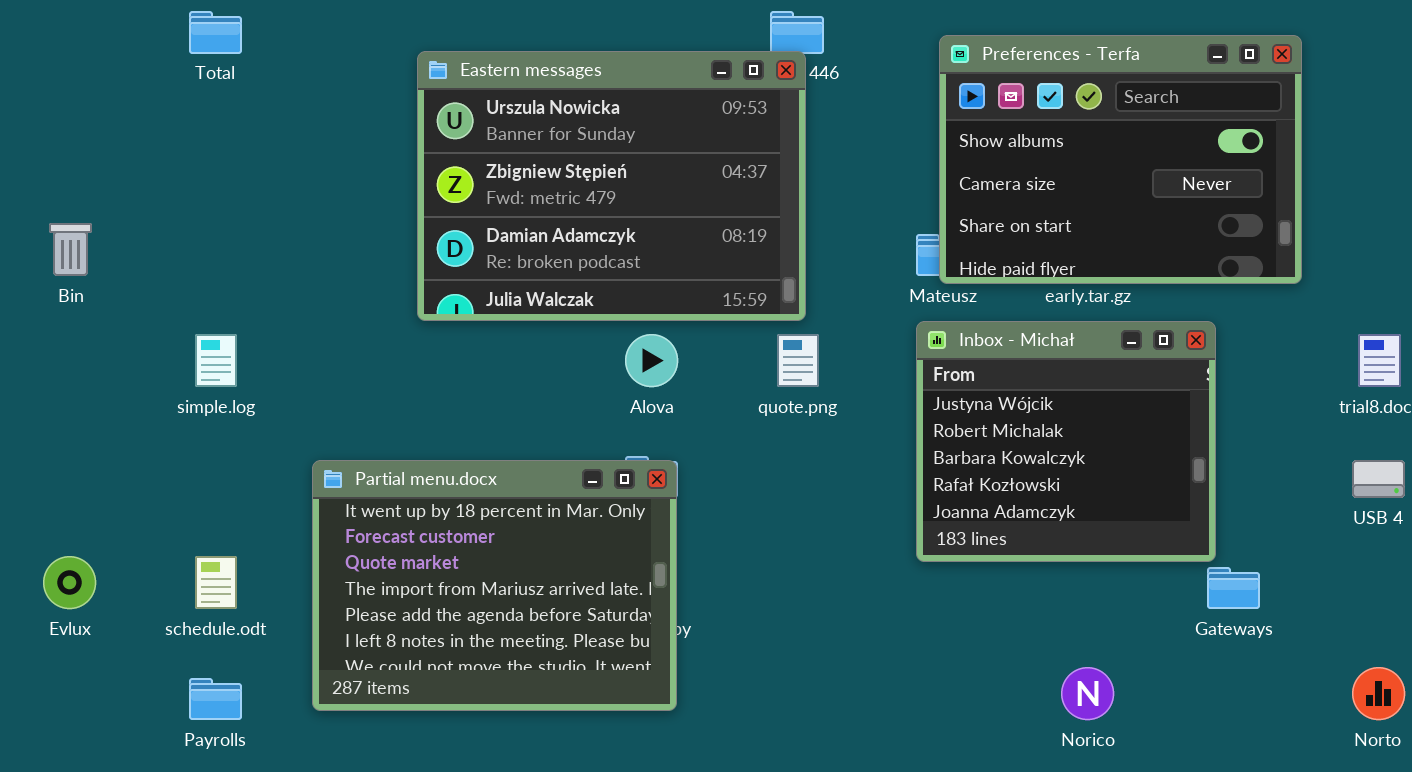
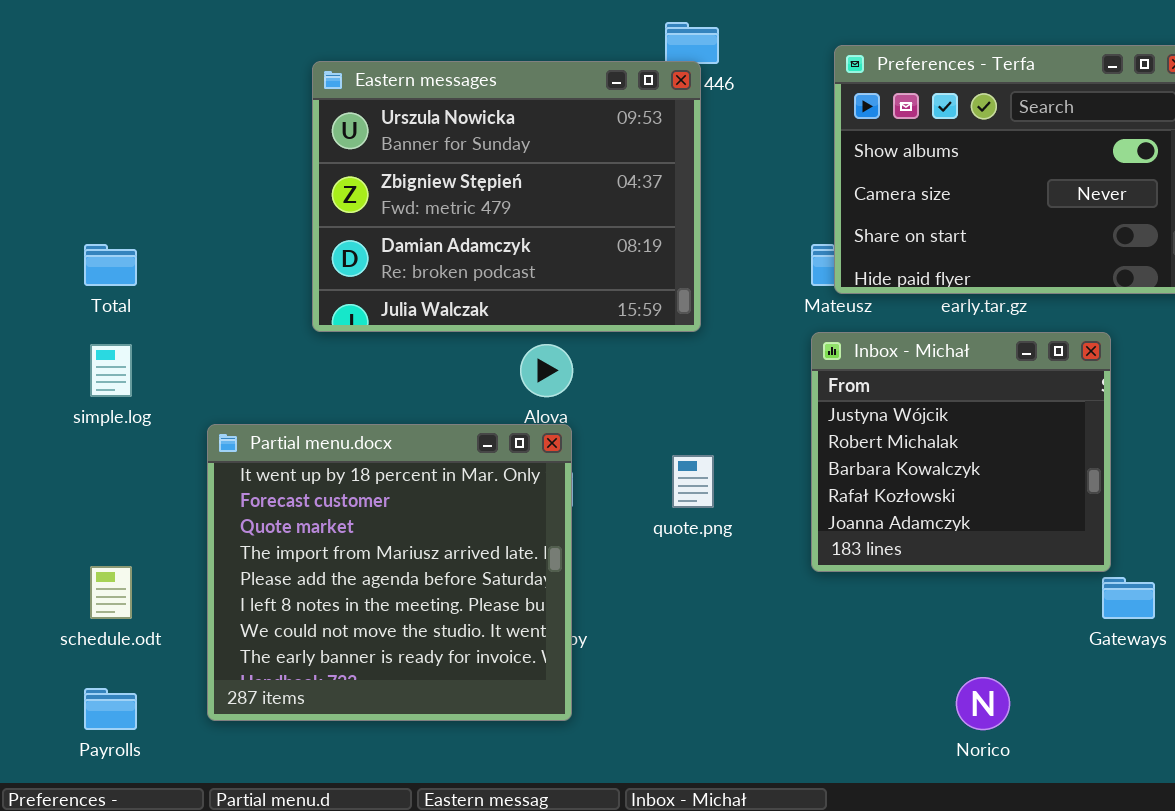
Total: [189,11,242,54] -> [84,244,137,286], moved
quote.png: [777,334,819,387] -> [672,455,714,508], moved
Partial menu.docx: [312,460,677,711] -> [207,424,572,721], resized

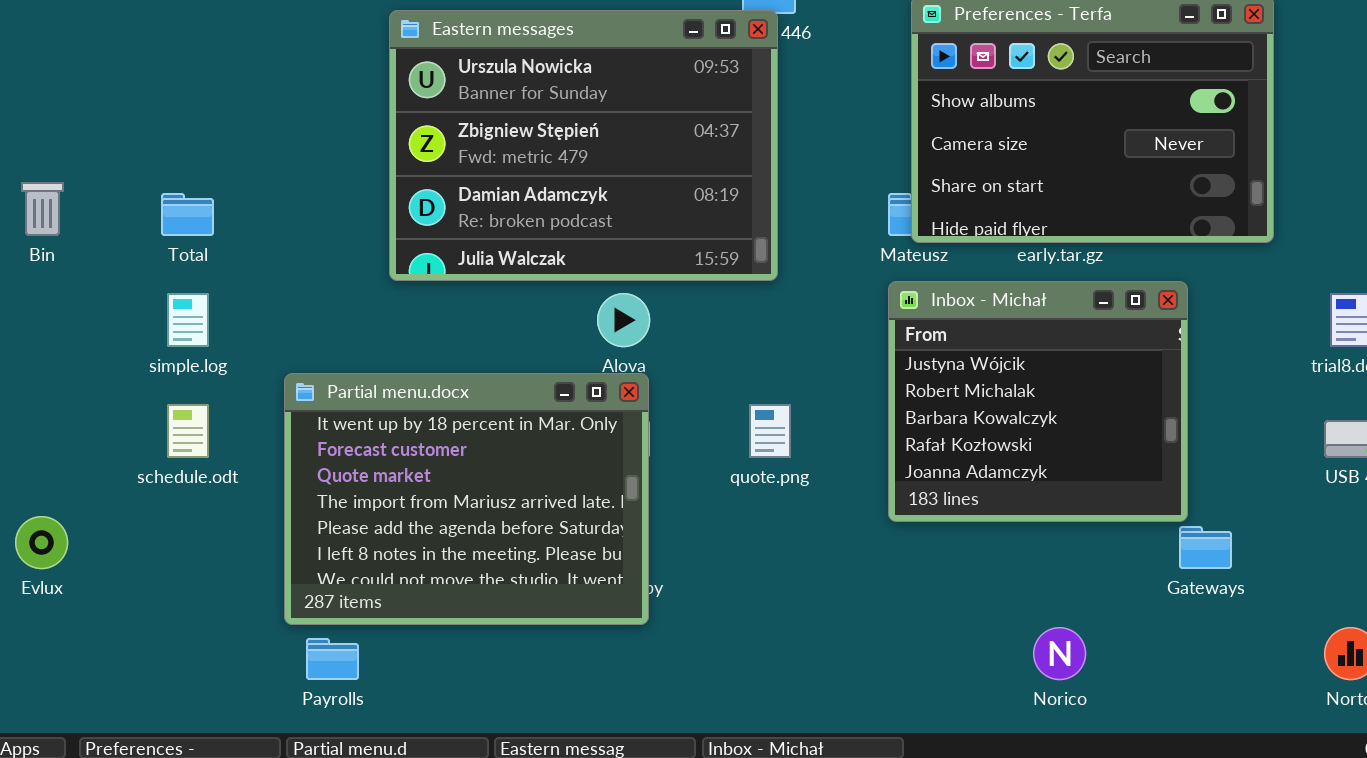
Partial menu.docx: [207,424,572,721] -> [284,373,649,625], resized
schedule.odt: [90,566,132,619] -> [167,404,209,458], moved
Payrolls: [84,688,137,730] -> [306,638,359,680], moved

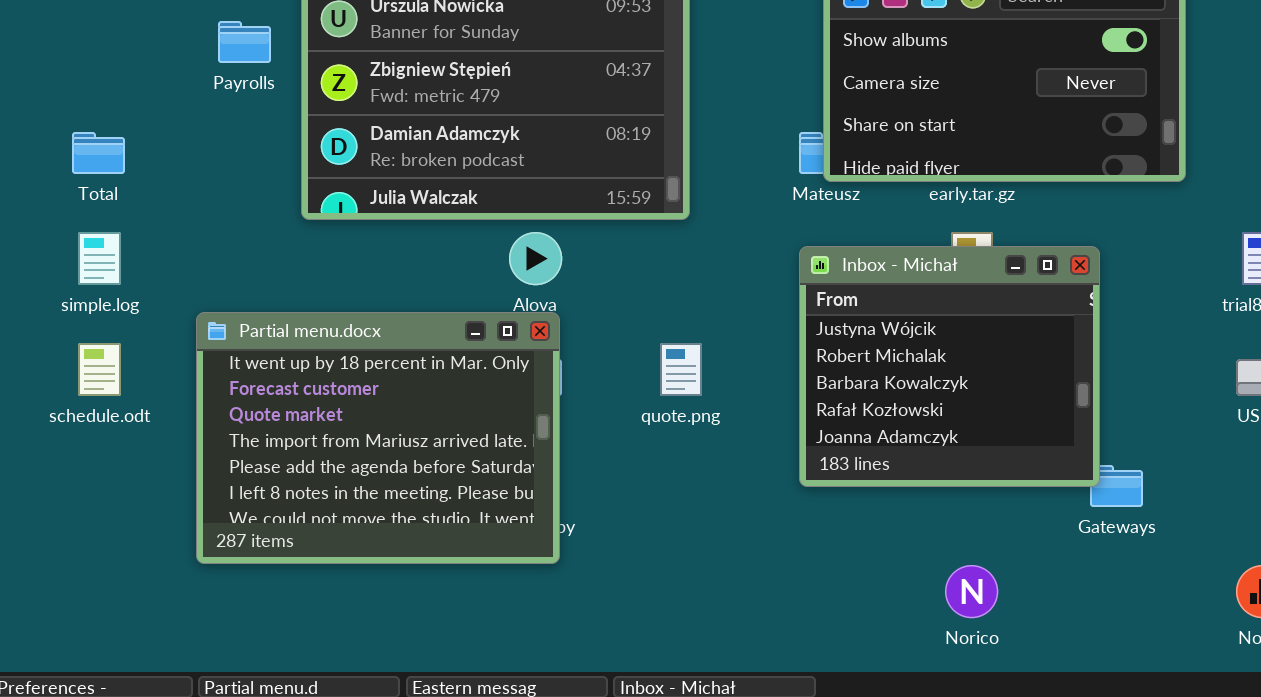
Inbox - Michał: [888,281,1188,522] -> [799,246,1100,487], moved
Payrolls: [306,638,359,680] -> [218,21,271,63], moved

